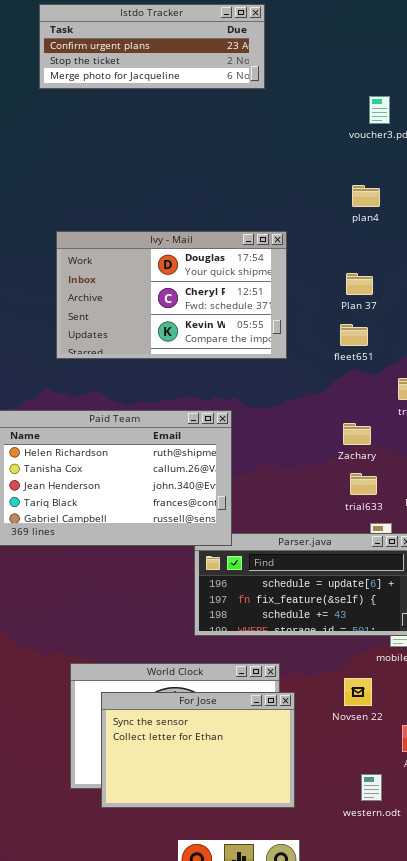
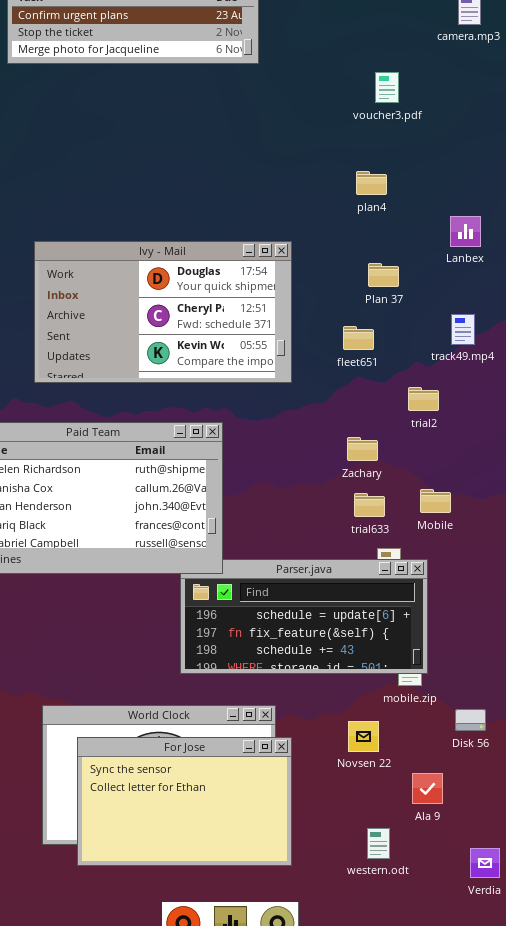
Ivy - Mail: [56,231,287,359] -> [34,241,292,383], moved
Plan 37: [346,273,373,295] -> [368,263,399,287], moved

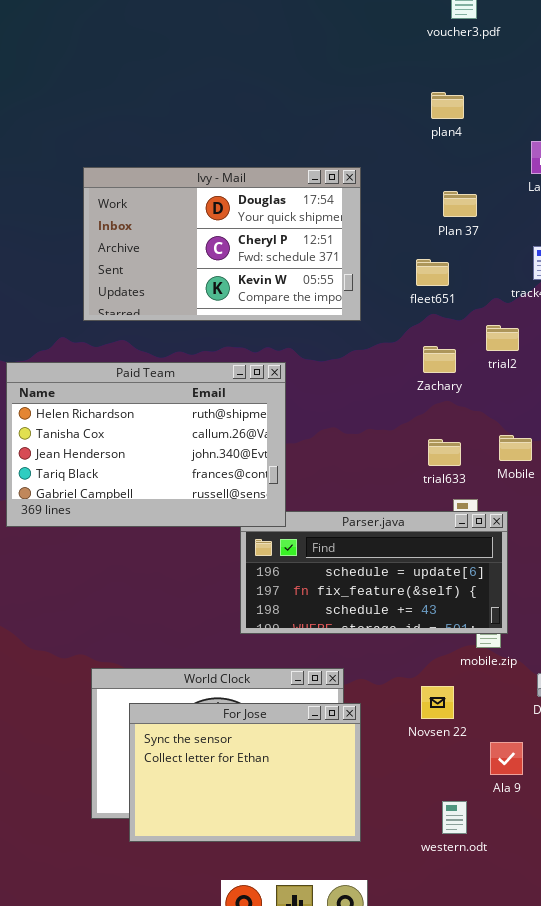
Zachary: [347,437,378,461] -> [423,346,456,373], moved

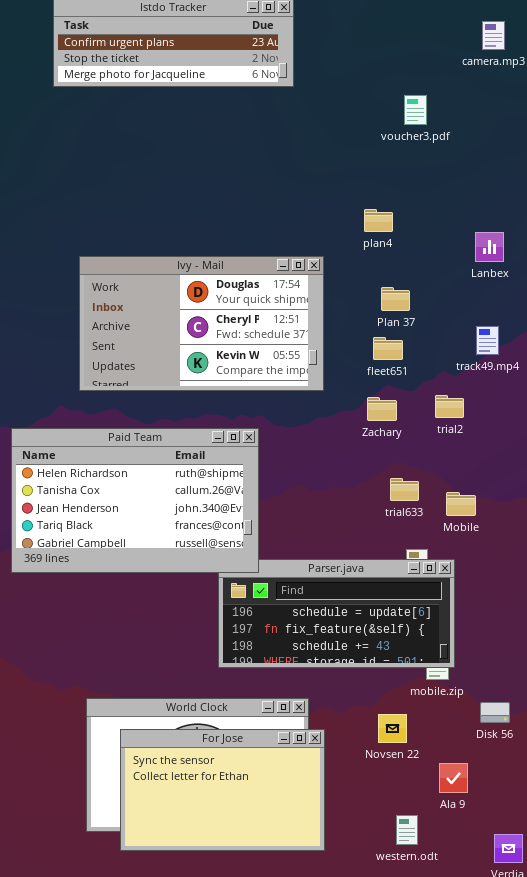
plan4: [431,92,464,119] -> [364,209,393,232], moved
Plan 37: [443,191,477,217] -> [381,287,410,311], moved
Zachary: [423,346,456,373] -> [367,397,397,421], moved
trial633: [428,439,461,466] -> [390,478,419,501], moved

